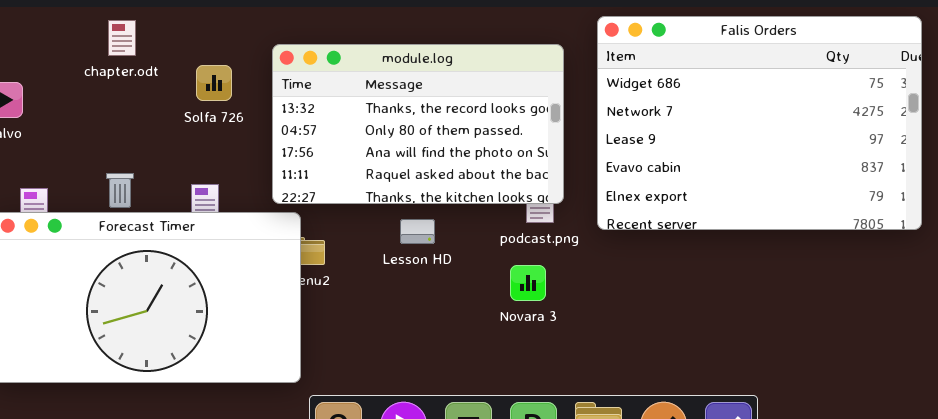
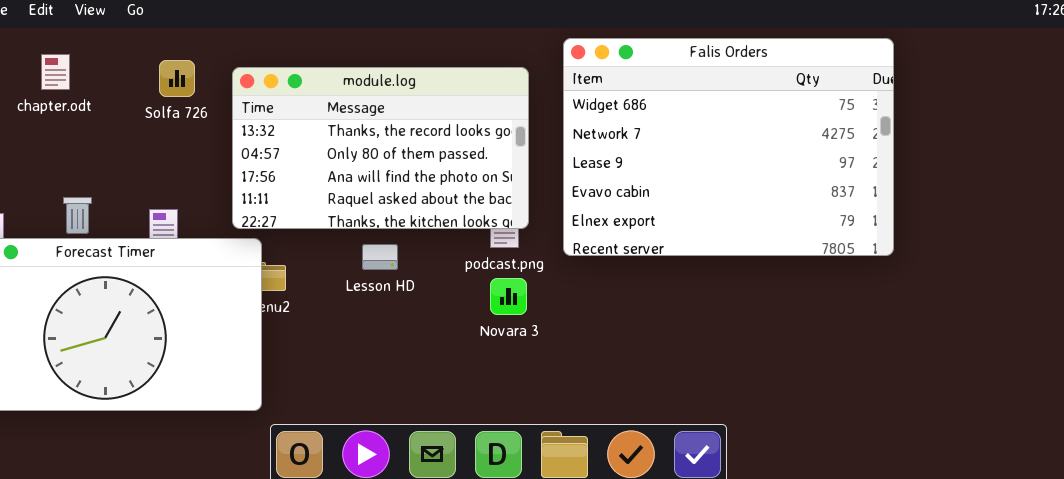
chapter.odt: [108,20,136,56] -> [41,54,70,90], moved
Solfa 726: [196,65,232,101] -> [159,60,195,97], moved
Novara 3: [510,265,546,301] -> [490,278,527,315], moved

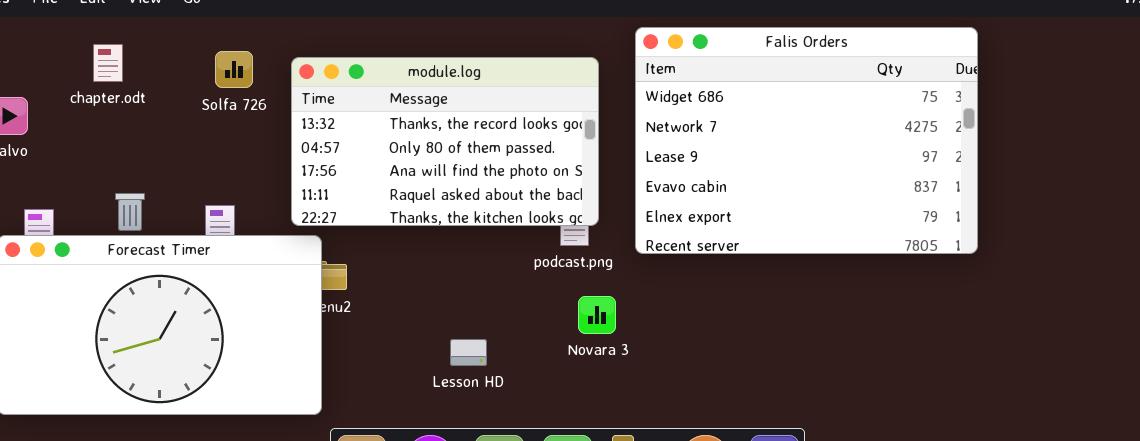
Lesson HD: [362,244,398,270] -> [450,339,487,366], moved
Novara 3: [490,278,527,315] -> [578,296,616,334], moved

